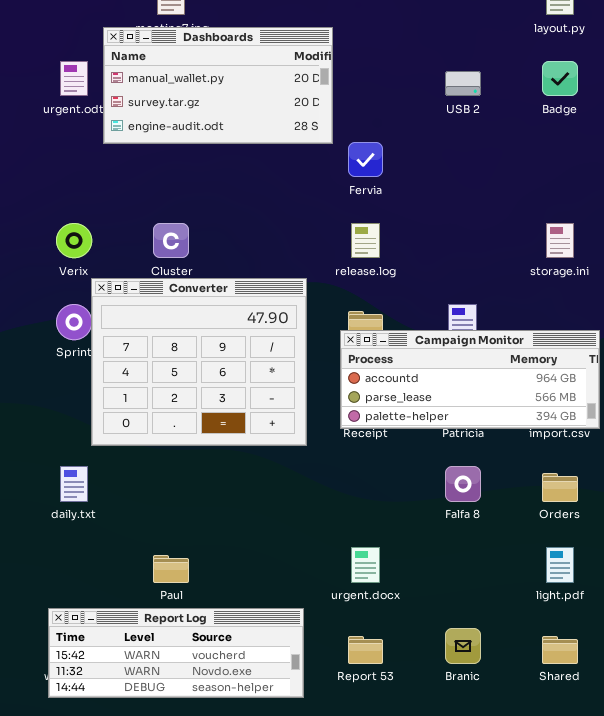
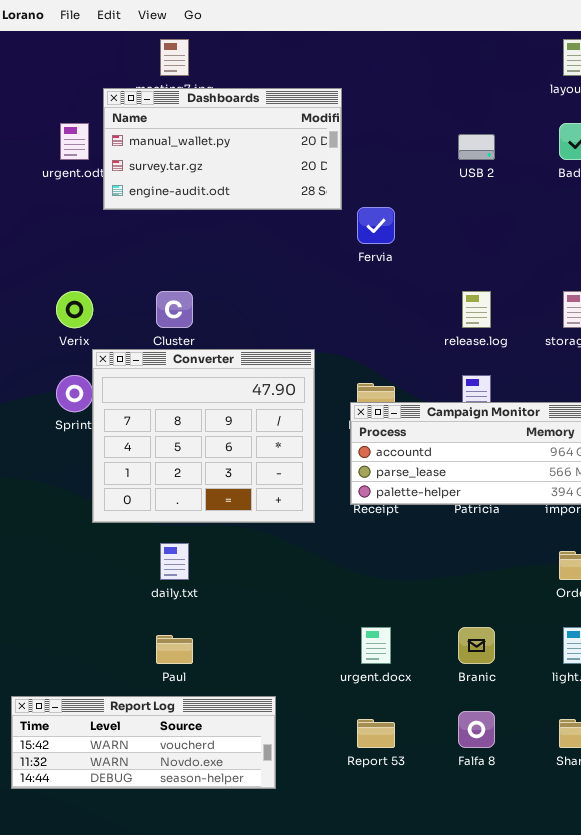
release.log: [351,223,380,258] -> [462,291,491,328], moved
daily.txt: [60,466,88,502] -> [160,543,189,580], moved
Falfa 8: [445,466,481,502] -> [458,711,495,748], moved
Report Log: [48,608,304,698] -> [11,696,276,789], moved
Branic: [445,628,481,664] -> [458,627,495,664], moved

